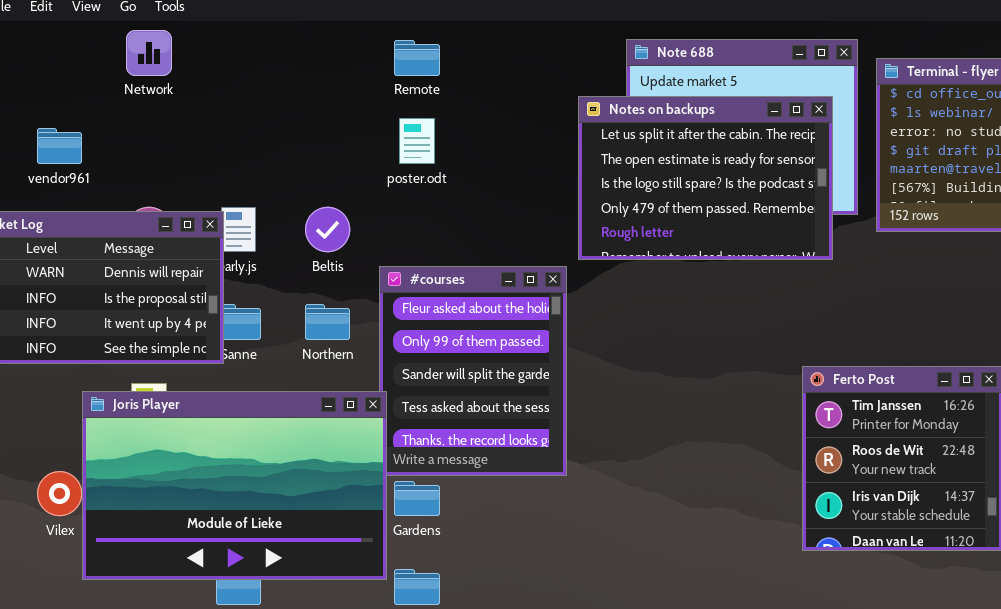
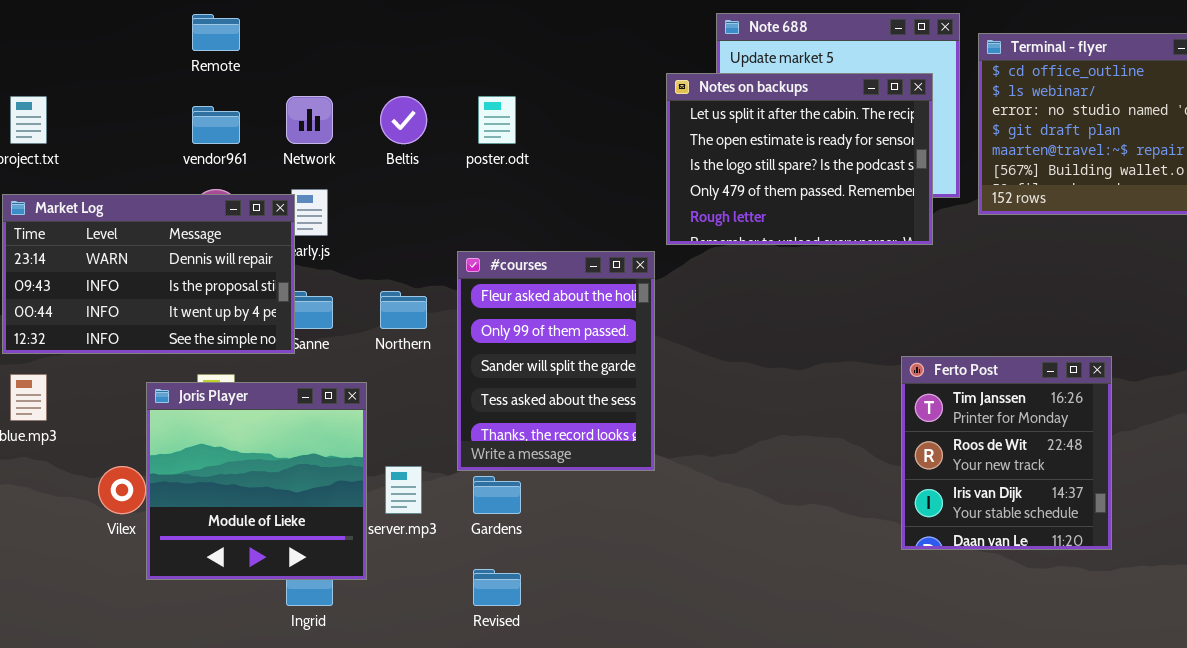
Network: [126,30,172,76] -> [286,96,333,144], moved
Remote: [394,40,440,76] -> [192,14,240,51], moved
vendor961: [37,128,82,164] -> [192,106,240,144], moved
Beltis: [305,207,350,252] -> [380,96,427,144], moved
Joris Player: [82,391,387,580] -> [146,382,367,580], resized

